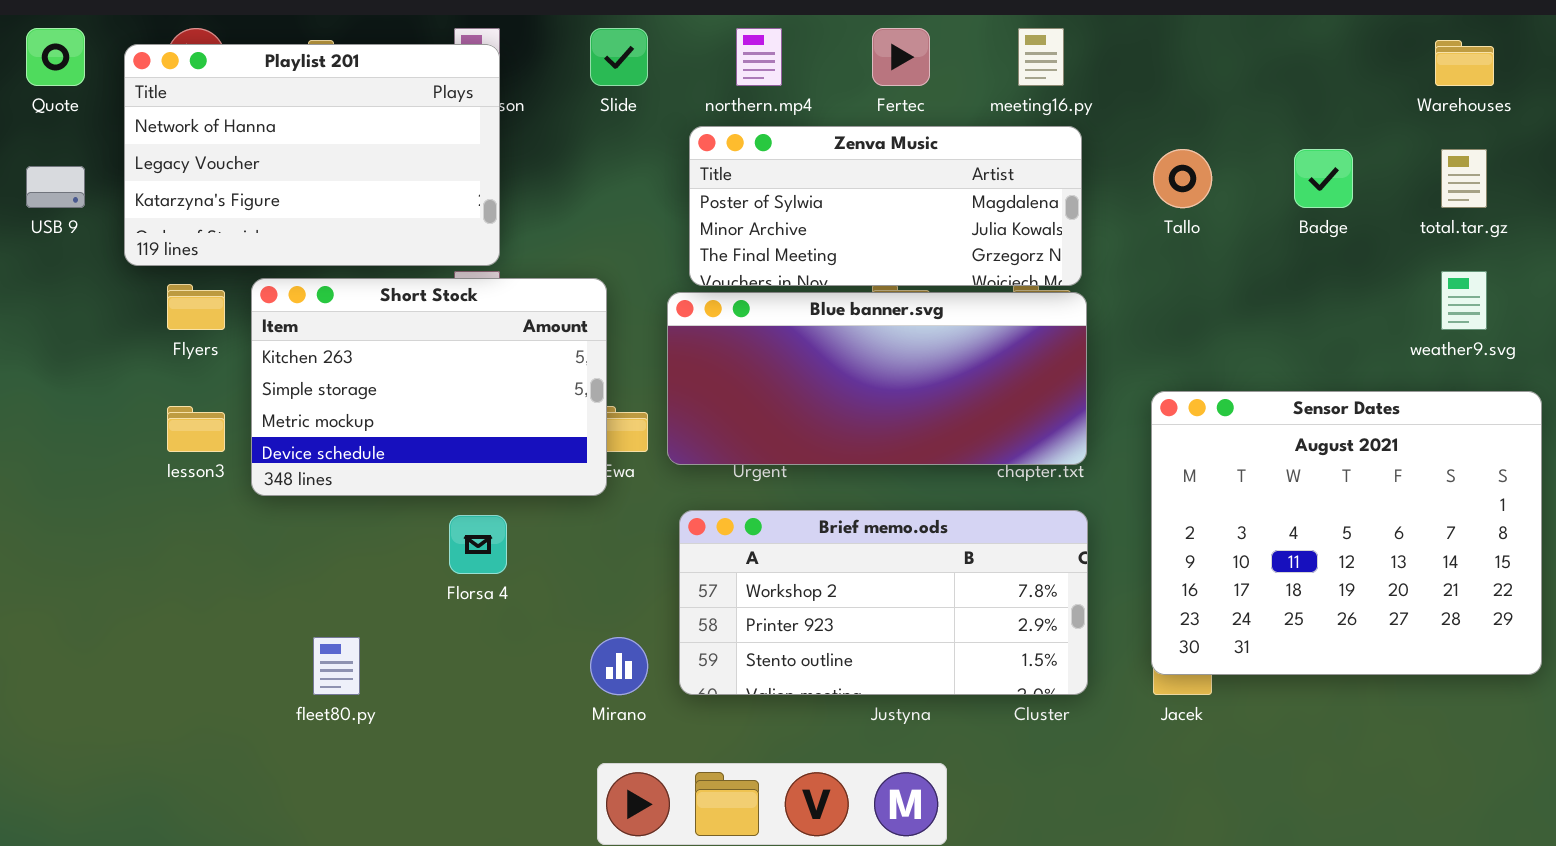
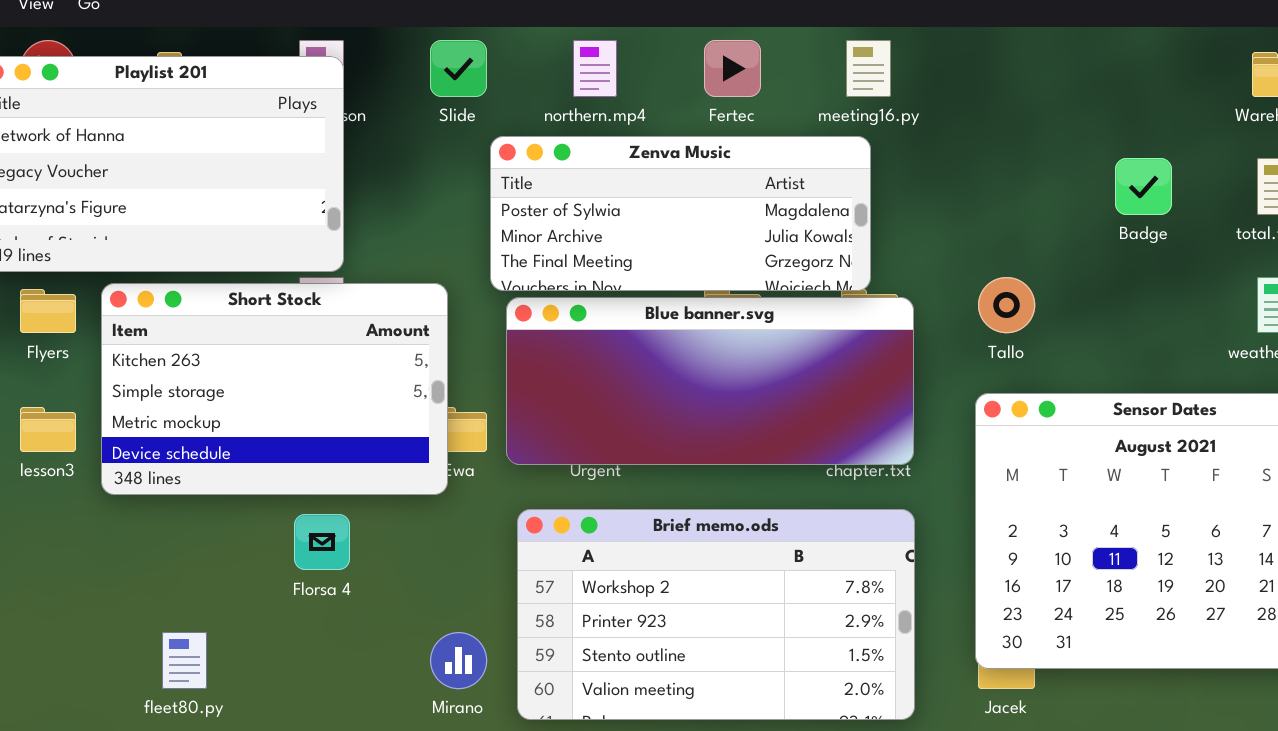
Zenva Music: [689,126,1082,286] -> [490,136,871,291], moved
Tallo: [1153,149,1212,208] -> [978,277,1035,333], moved
Brief memo.ods: [679,510,1088,695] -> [517,509,915,720], resized

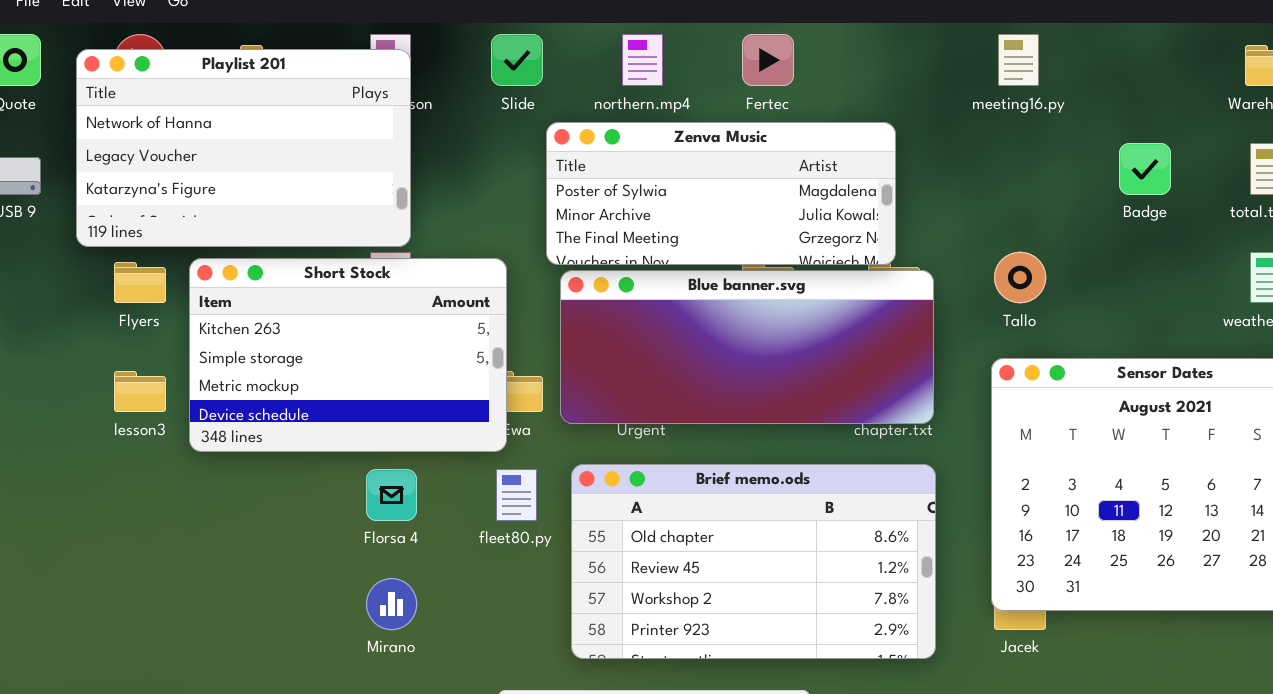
meeting16.py: [846,40,891,97] -> [998,34,1039,86], moved
Brief memo.ods: [517,509,915,720] -> [571,464,936,659], scrolled up 2 rows
fleet80.py: [162,632,207,689] -> [496,469,537,521], moved
Mirano: [430,632,487,689] -> [366,578,417,630], moved

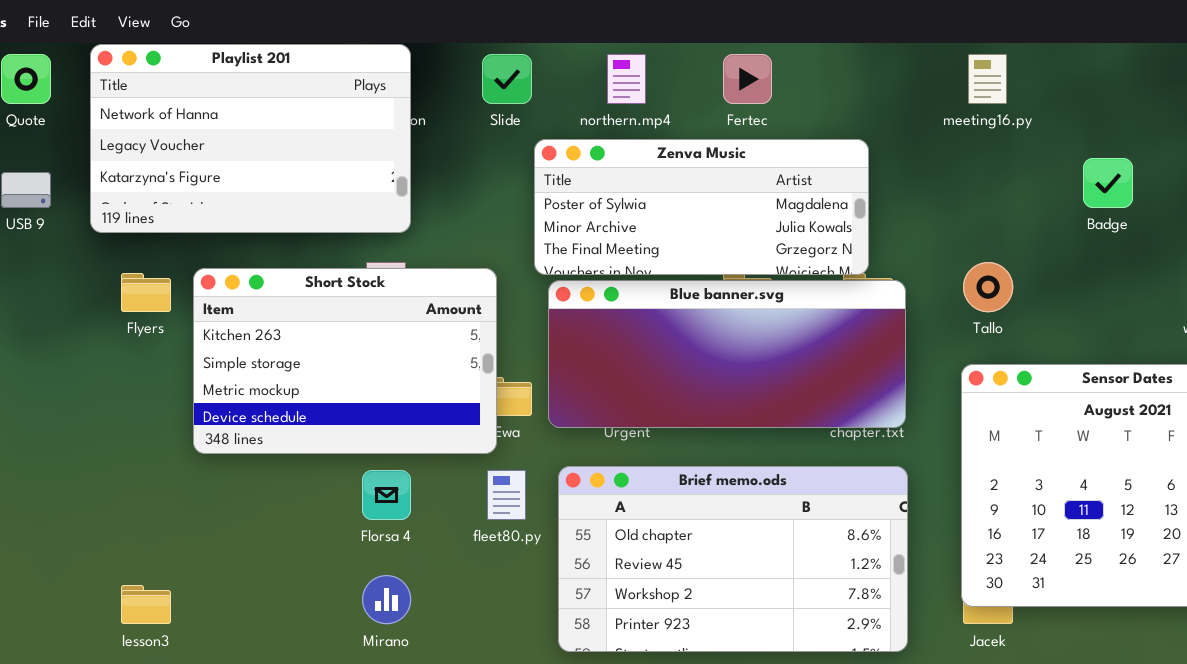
Playlist 201: [76,49,411,247] -> [90,44,411,233], moved
lesson3: [114,371,166,412] -> [121,585,171,624], moved

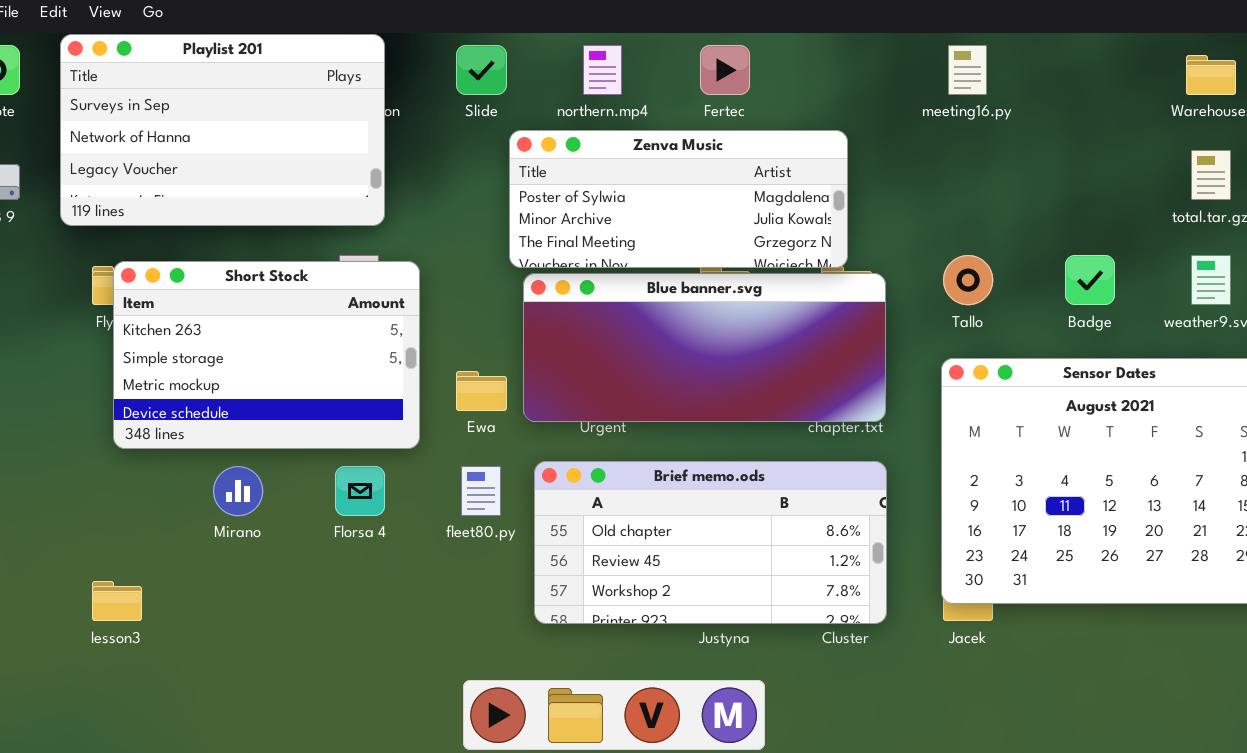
Playlist 201: [90,44,411,233] -> [60,34,385,226], scrolled up 1 row
Badge: [1083,158,1133,208] -> [1065,255,1115,305], moved
Short Stock: [193,268,497,454] -> [113,261,420,449], moved
Brief memo.ods: [558,466,908,652] -> [534,461,887,624], resized
Mirano: [362,575,411,624] -> [213,466,263,516], moved

